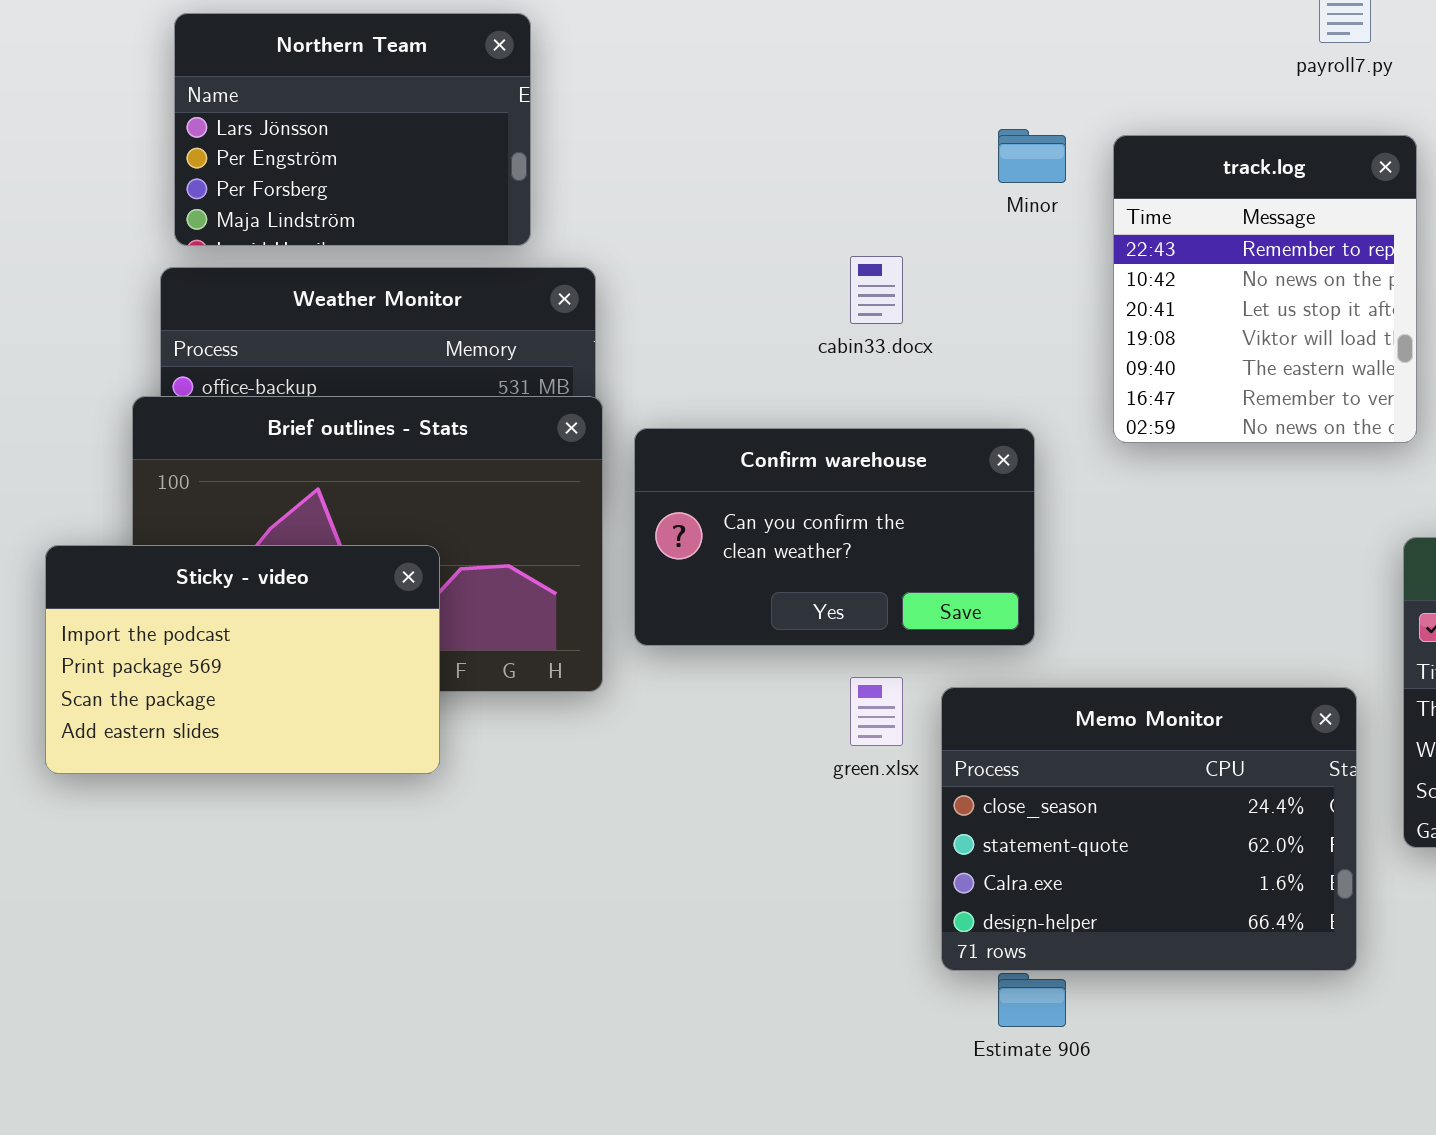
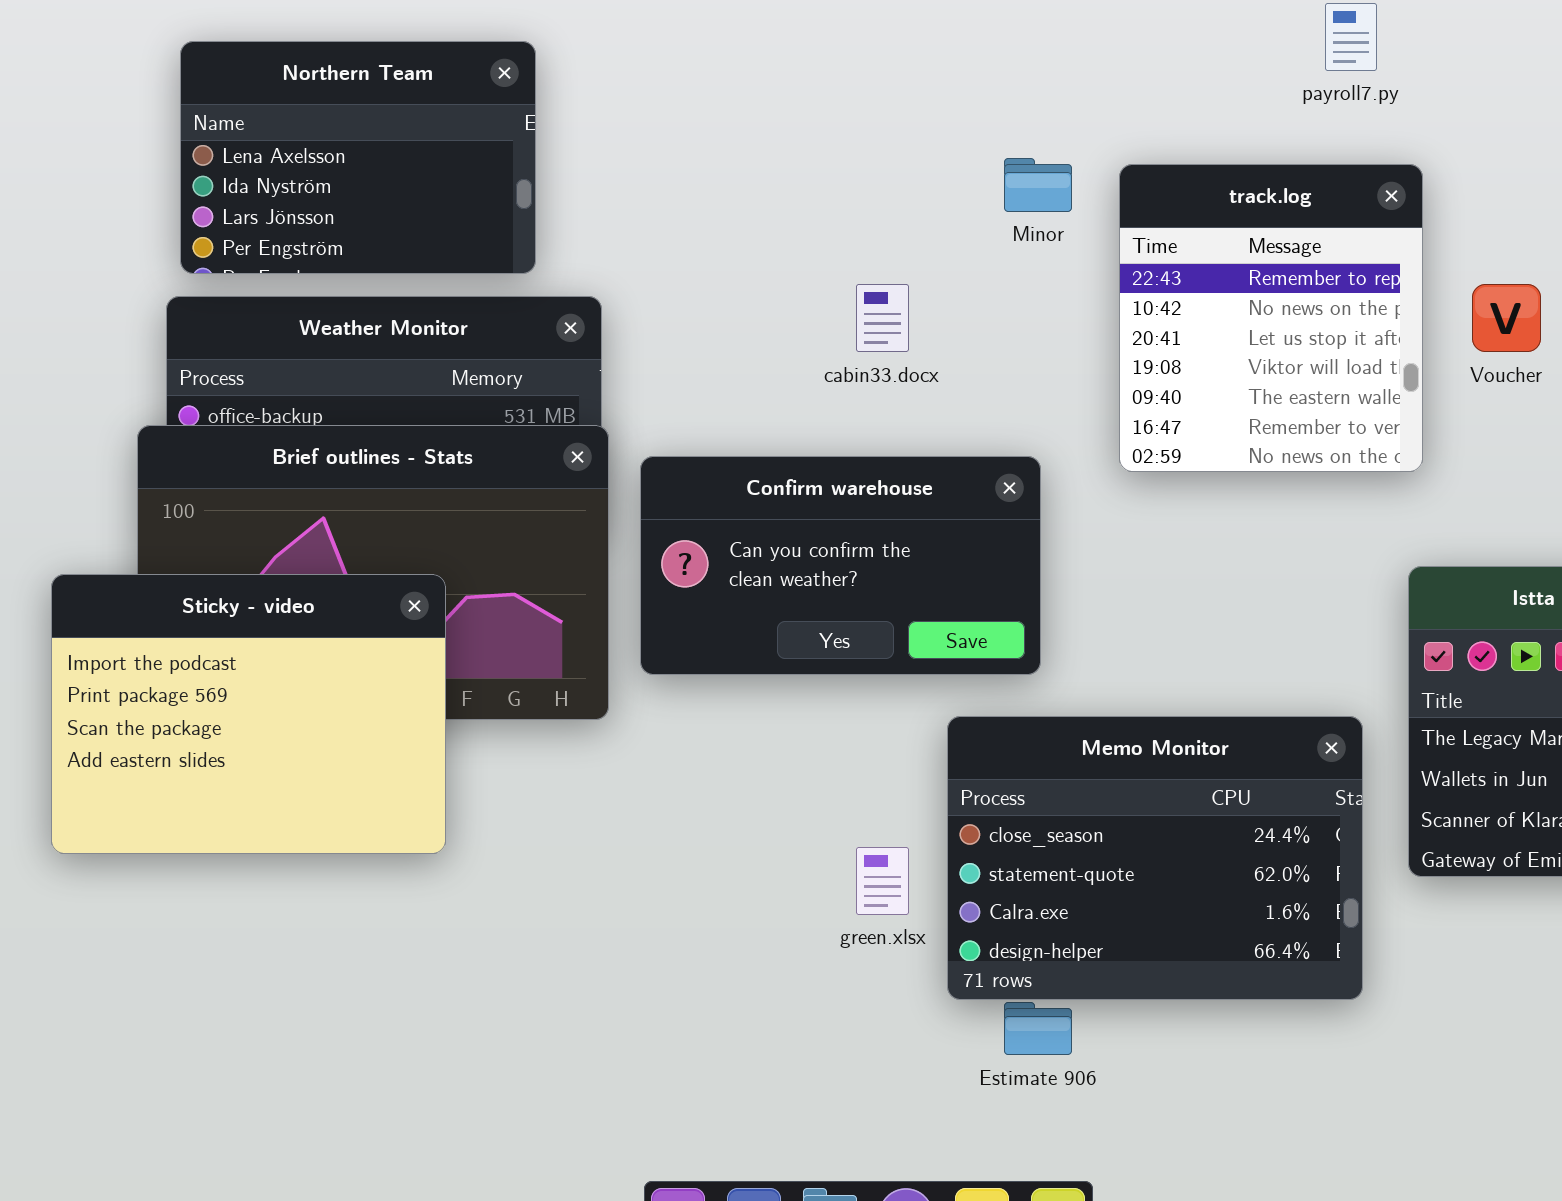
Northern Team: [174,13,531,246] -> [180,41,536,274], scrolled up 2 rows
Sticky - video: [45,545,440,774] -> [51,574,446,854], resized
green.xlsx: [850,677,903,746] -> [856,847,909,915], moved

